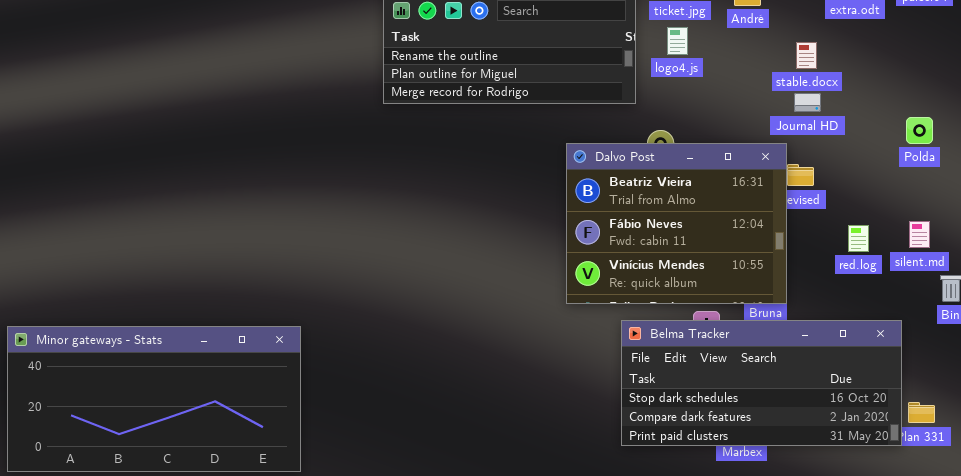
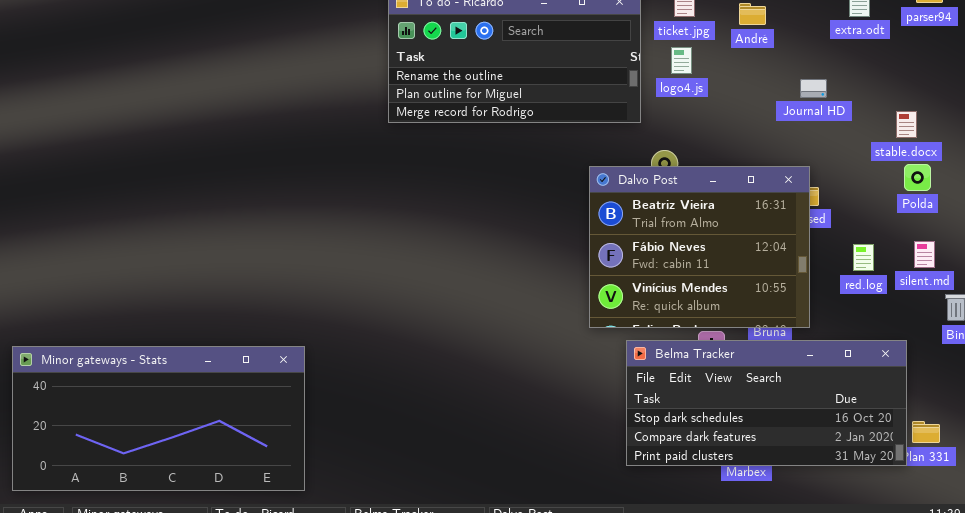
stable.docx: [796,42,817,69] -> [896,111,917,138], moved
Journal HD: [794,93,821,112] -> [800,79,827,98], moved
Polda: [906,117,933,144] -> [904,164,931,191], moved
Dalvo Post: [566,143,787,304] -> [589,166,810,328], moved

